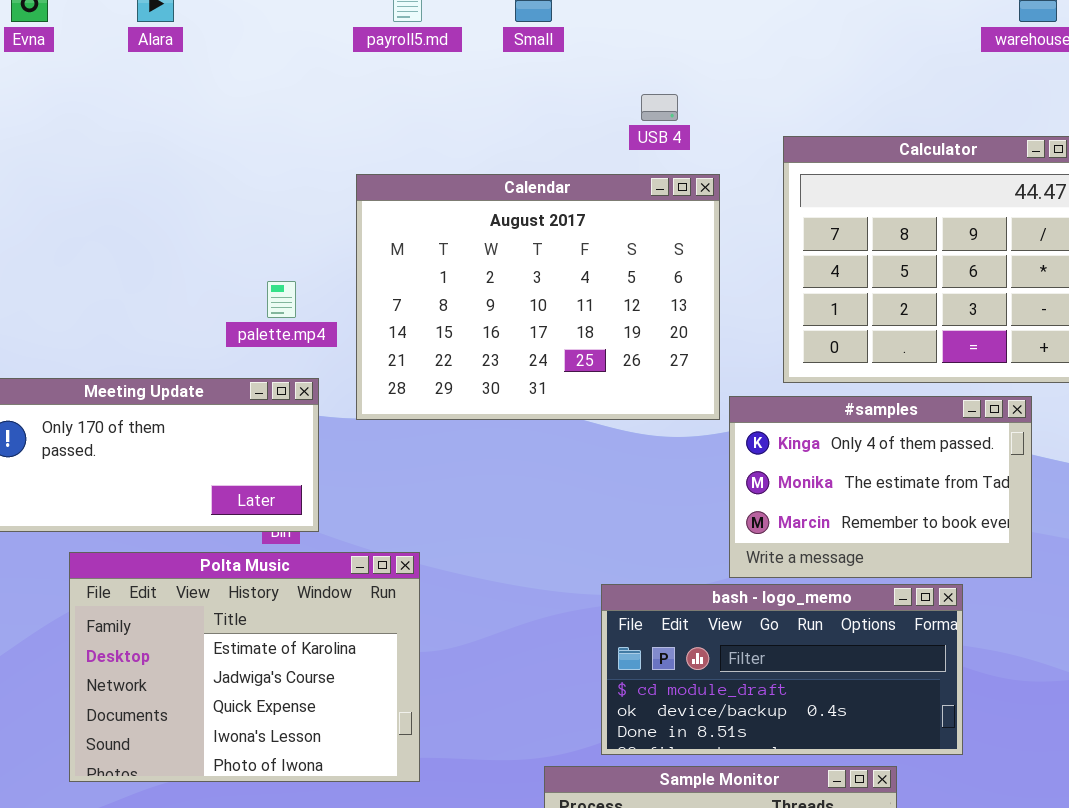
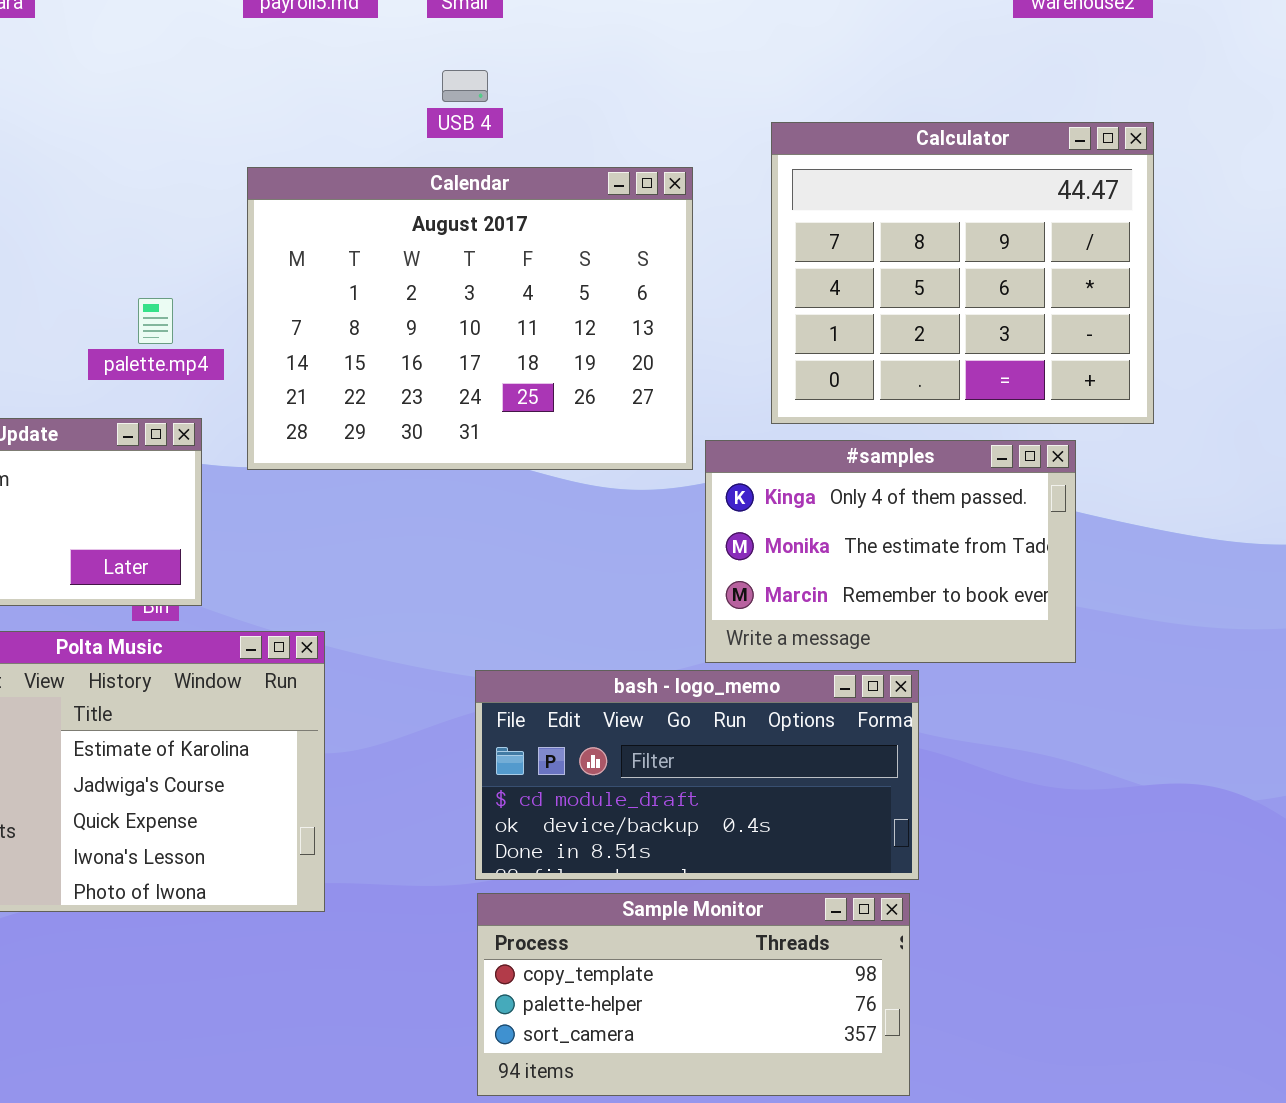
USB 4: [641,94,678,121] -> [442,70,488,102], moved
bash - logo_memo: [601,584,963,755] -> [475,670,919,880], moved

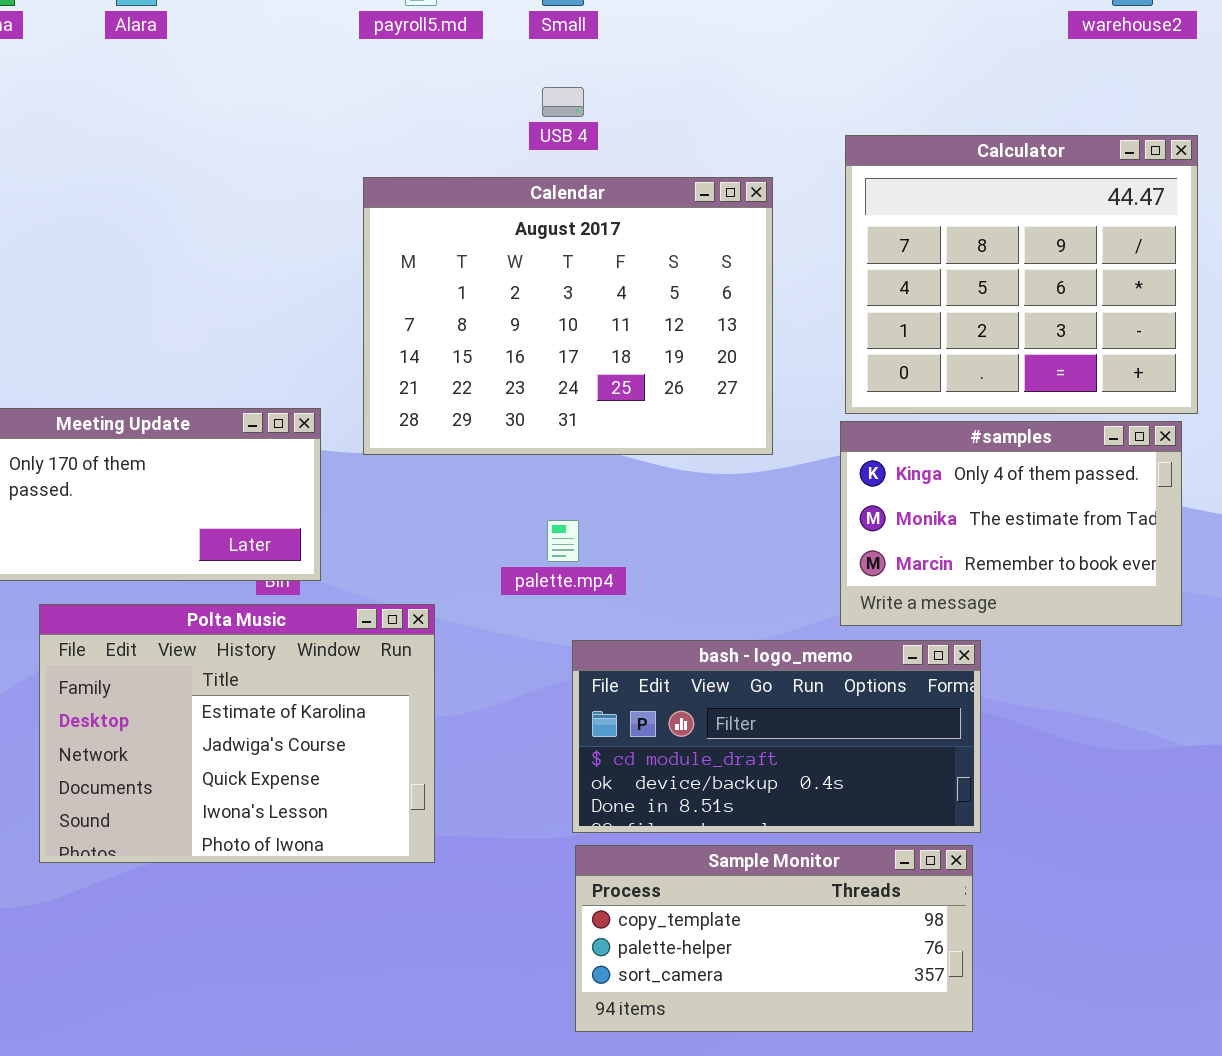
palette.mp4: [138,298,173,344] -> [547,520,579,562], moved
#samples: [705,440,1076,663] -> [840,421,1182,626], moved

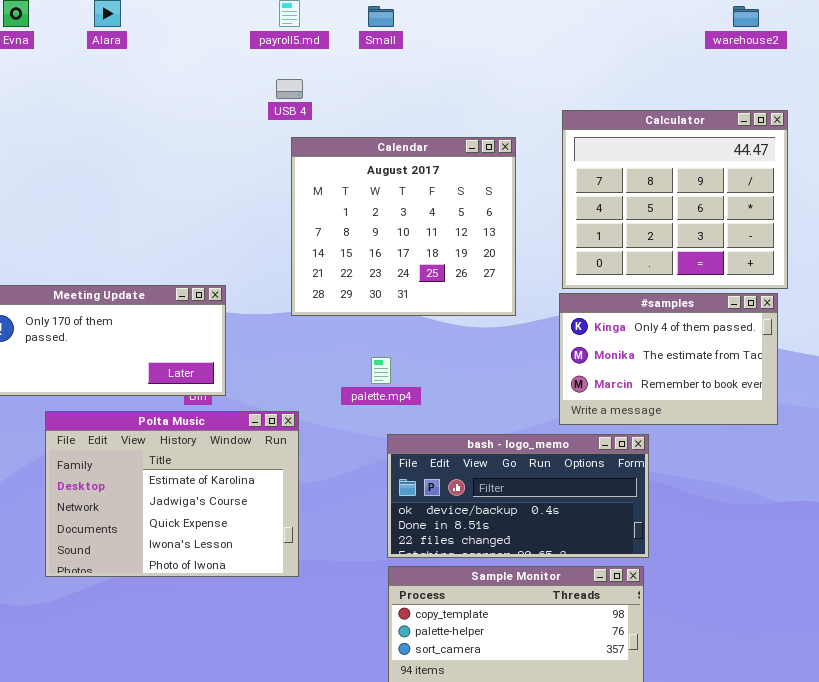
USB 4: [542,87,584,117] -> [276,79,303,99], moved
Calendar: [363,177,773,455] -> [291,137,516,316], resized
bash - logo_memo: [572,640,981,833] -> [387,434,649,558], scrolled down 1 row

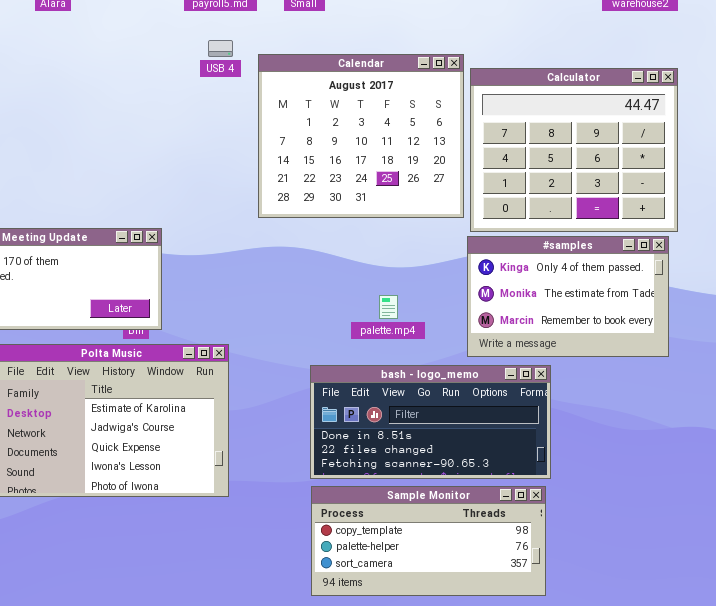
Calendar: [291,137,516,316] -> [258,54,464,218], moved
palette.mp4: [371,357,391,384] -> [379,295,398,319], moved
bash - logo_memo: [387,434,649,558] -> [310,365,551,479], scrolled down 1 row

